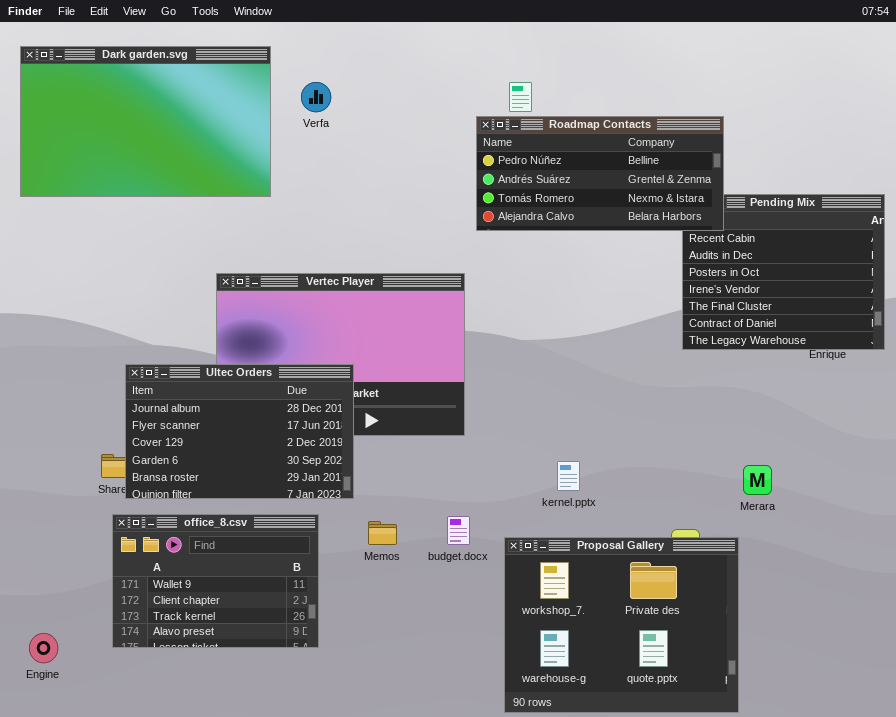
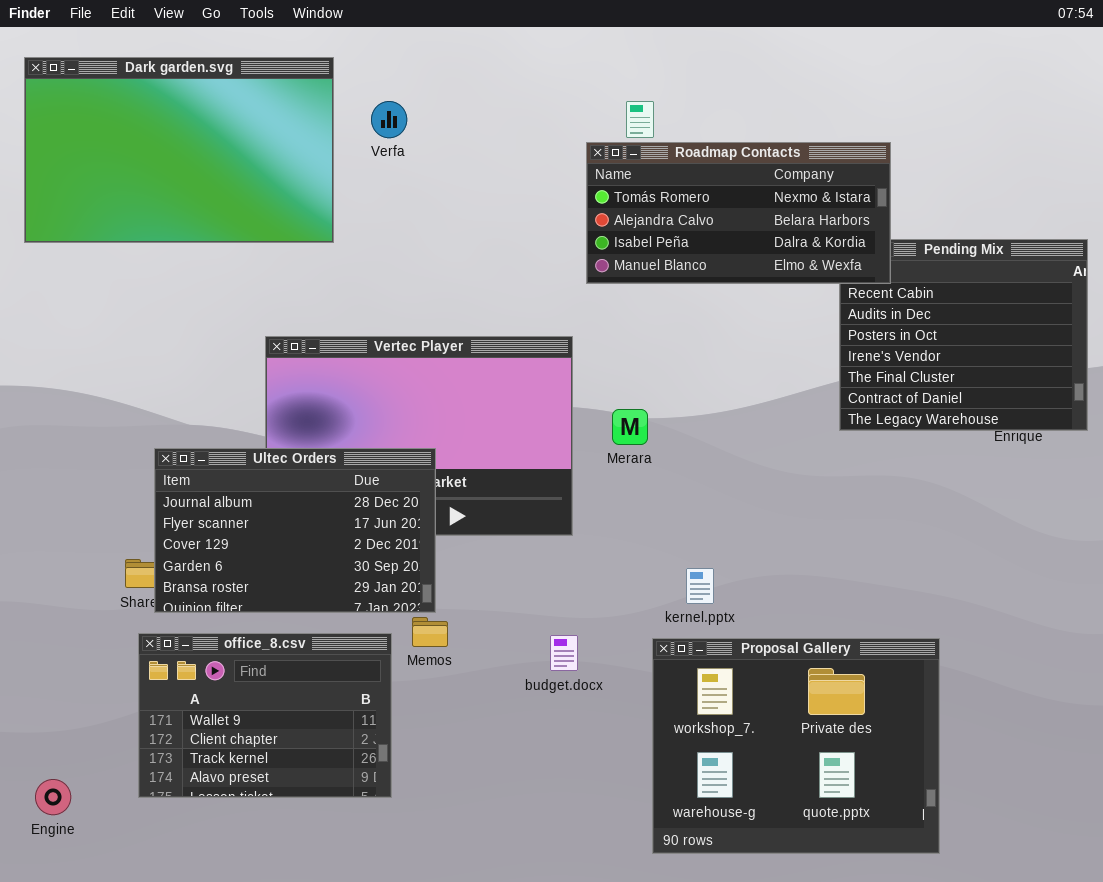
Roadmap Contacts: [476,116,724,231] -> [586,142,891,284], scrolled down 2 rows
Merara: [743,465,772,495] -> [612,409,648,445], moved
Memos: [368,521,397,545] -> [412,617,448,647], moved
Proposal Gallery: [504,537,739,713] -> [652,638,940,854], moved

